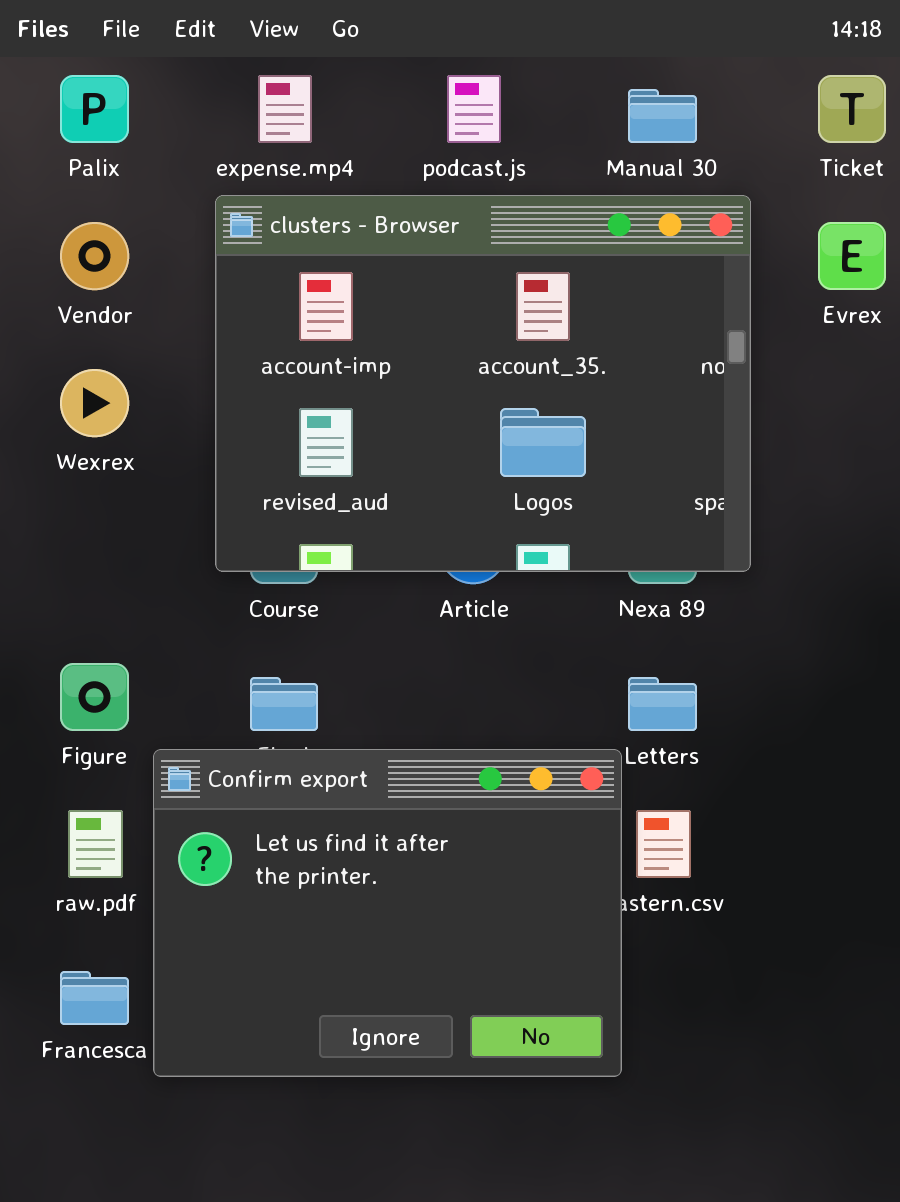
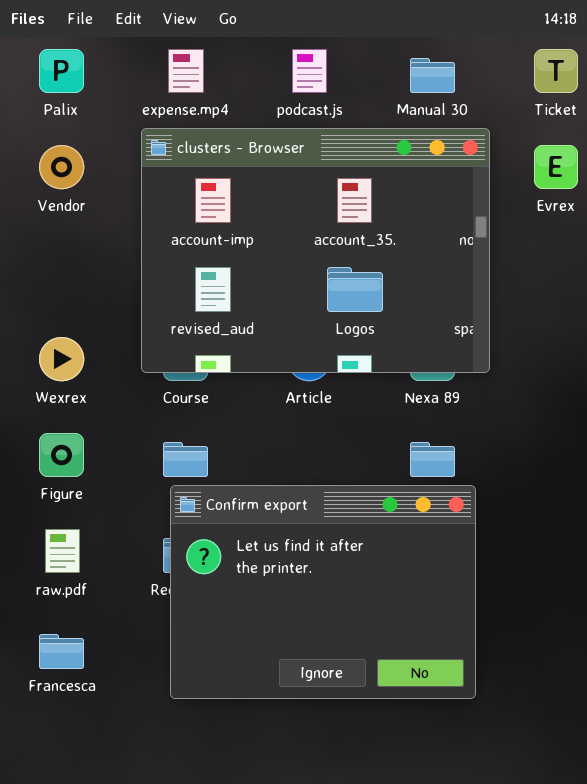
Wexrex: [60,369,129,437] -> [39,337,84,381], moved
Confirm export: [153,749,622,1077] -> [170,485,476,699], moved

